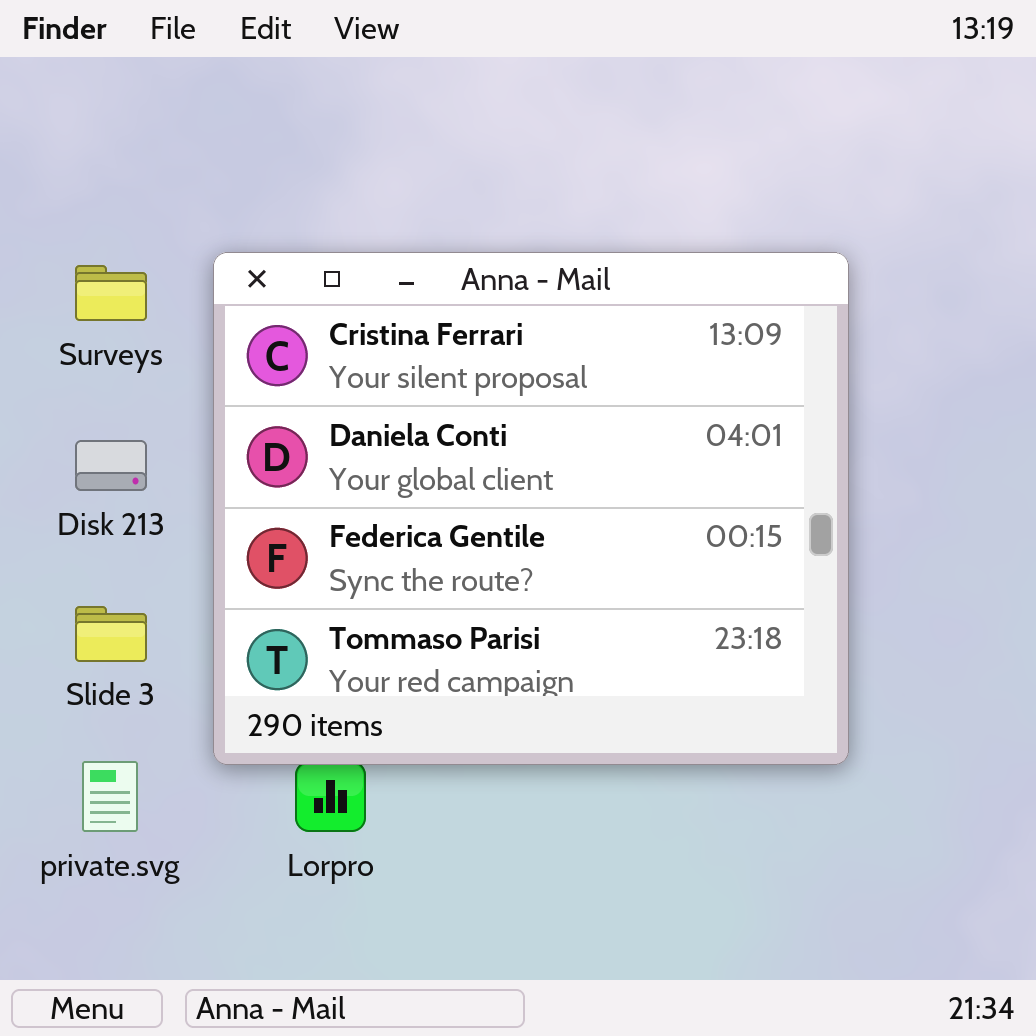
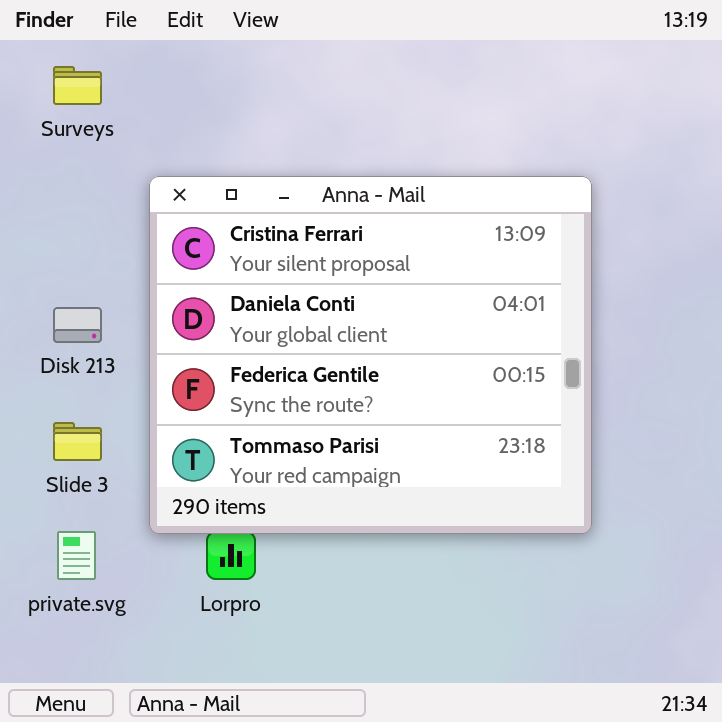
Surveys: [75,265,147,321] -> [53,66,102,105], moved

